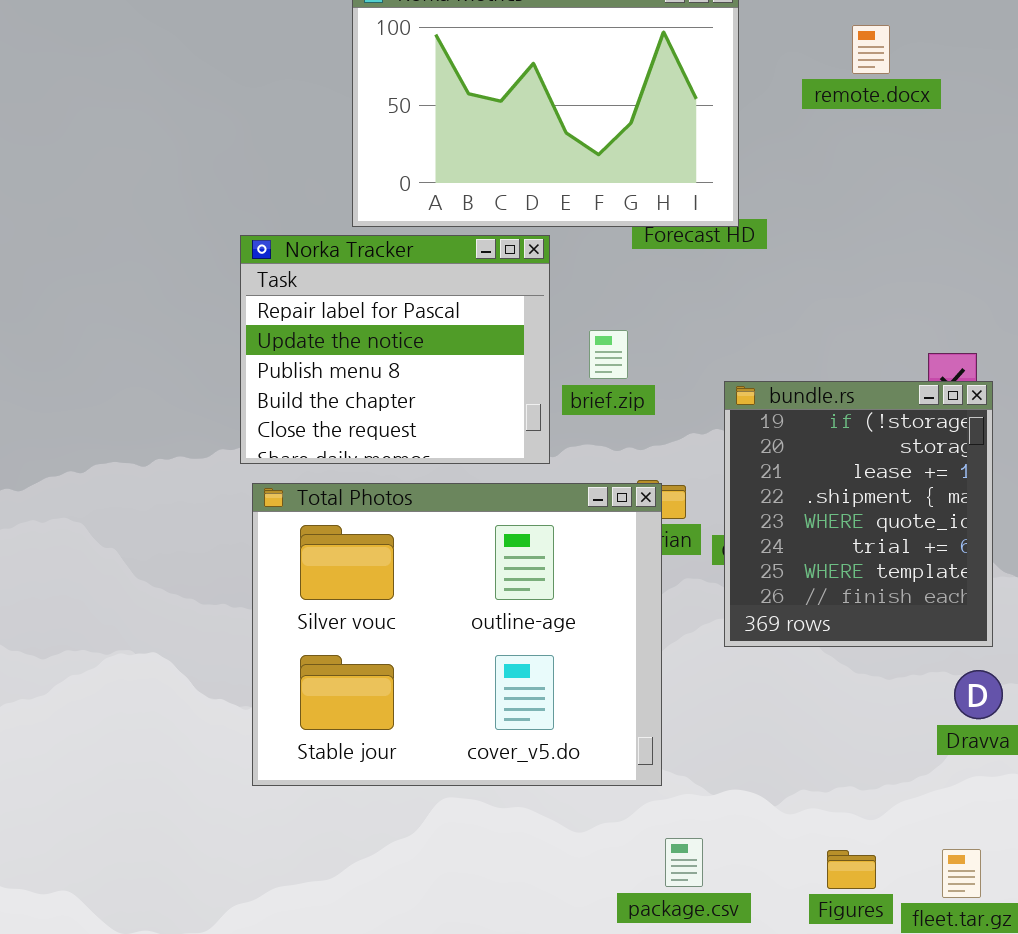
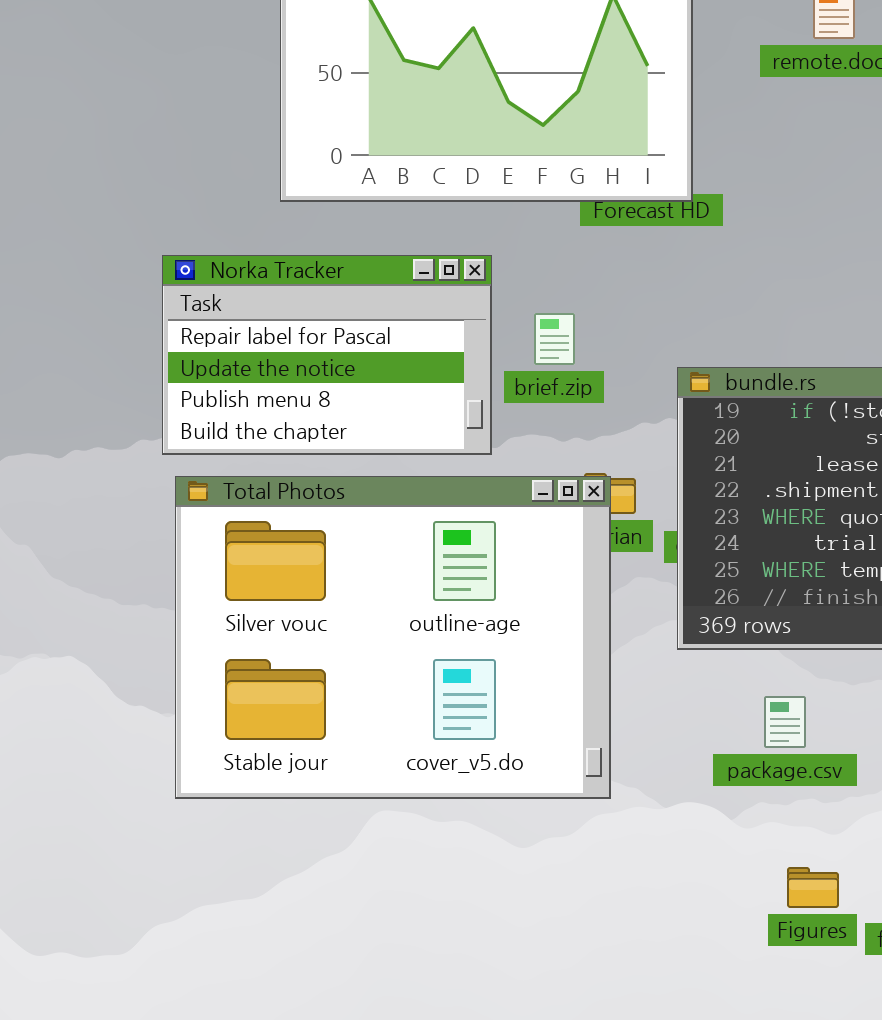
Norka Tracker: [240,235,550,464] -> [162,255,492,455], resized
package.csv: [665,838,703,887] -> [764,696,806,748], moved

